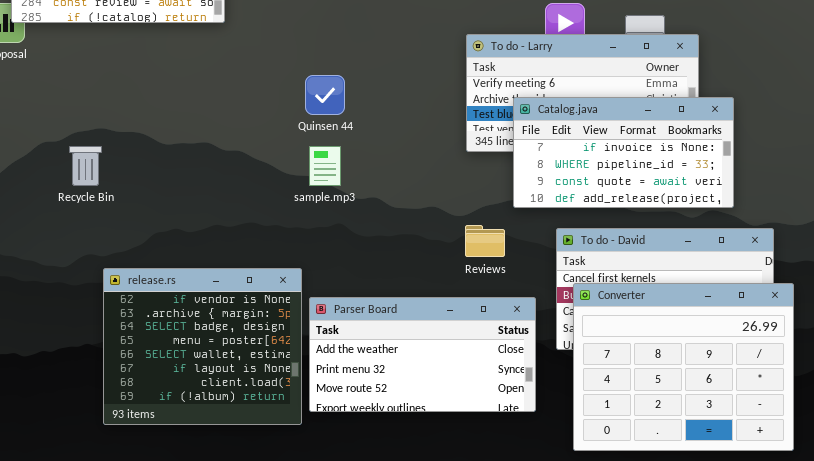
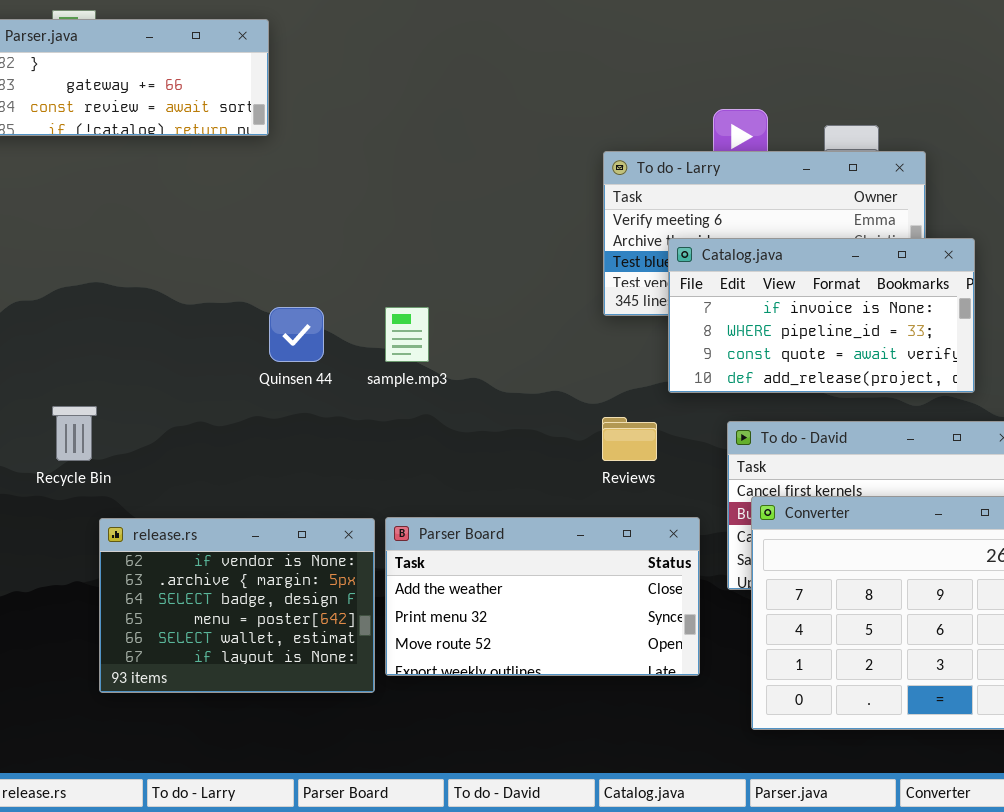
Quinsen 44: [305,75,345,115] -> [269,307,324,362], moved
Recycle Bin: [69,146,102,186] -> [52,406,97,461], moved
release.rs: [103,268,302,425] -> [99,518,375,693], resized

